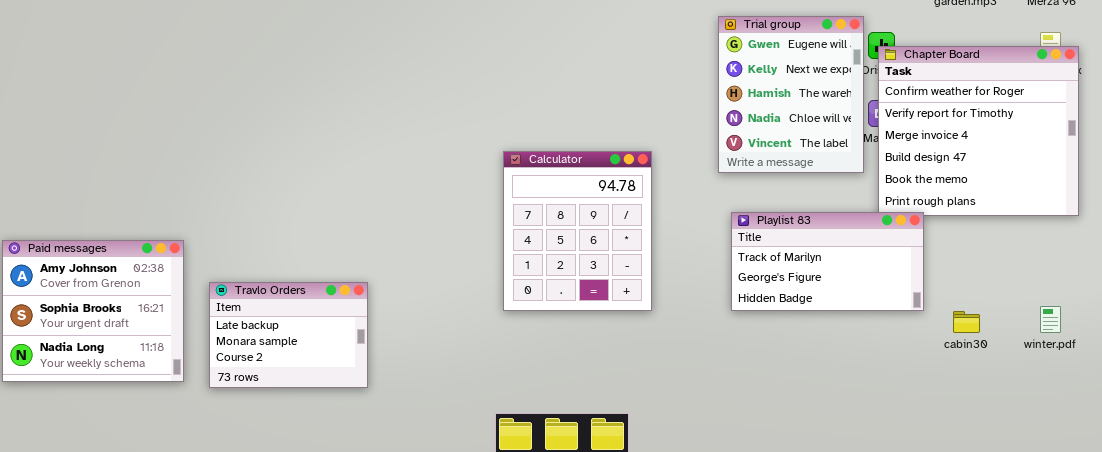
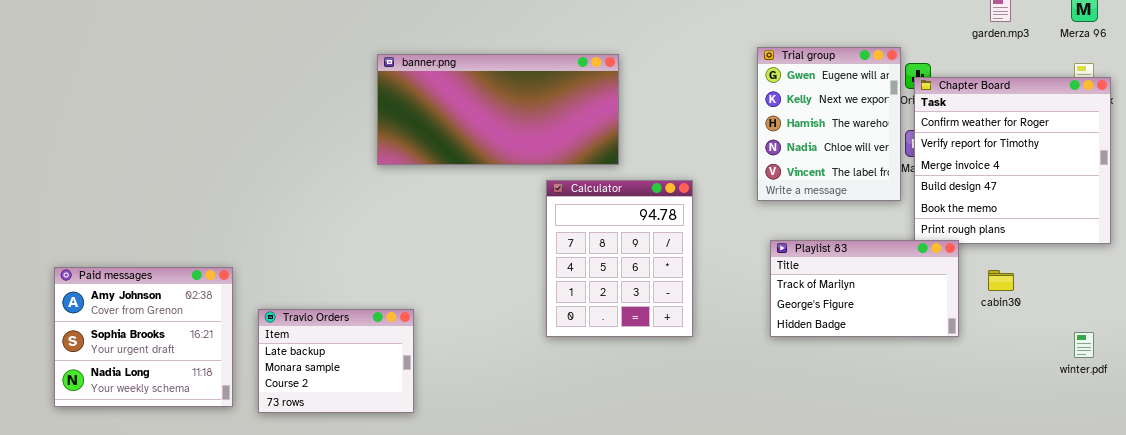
banner.png: none -> [377,54,619,165], opened
cabin30: [953,311,980,333] -> [988,270,1014,291], moved

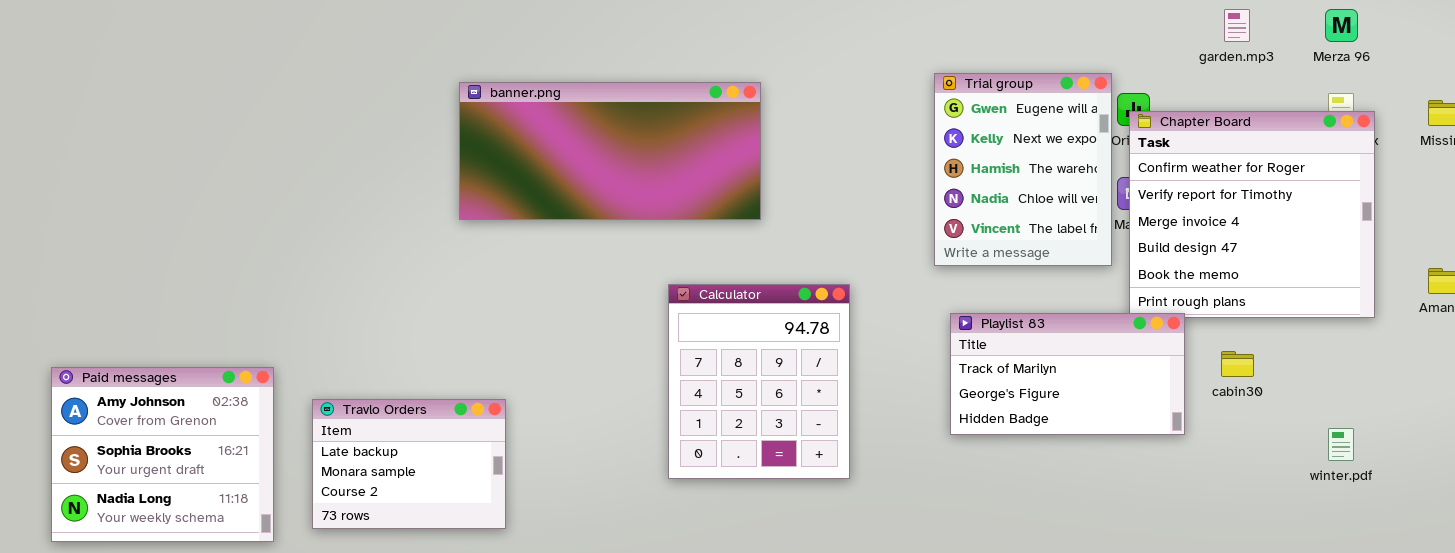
Calculator: [546,180,693,337] -> [668,284,850,479], moved
Paid messages: [54,267,233,407] -> [51,367,274,542], moved

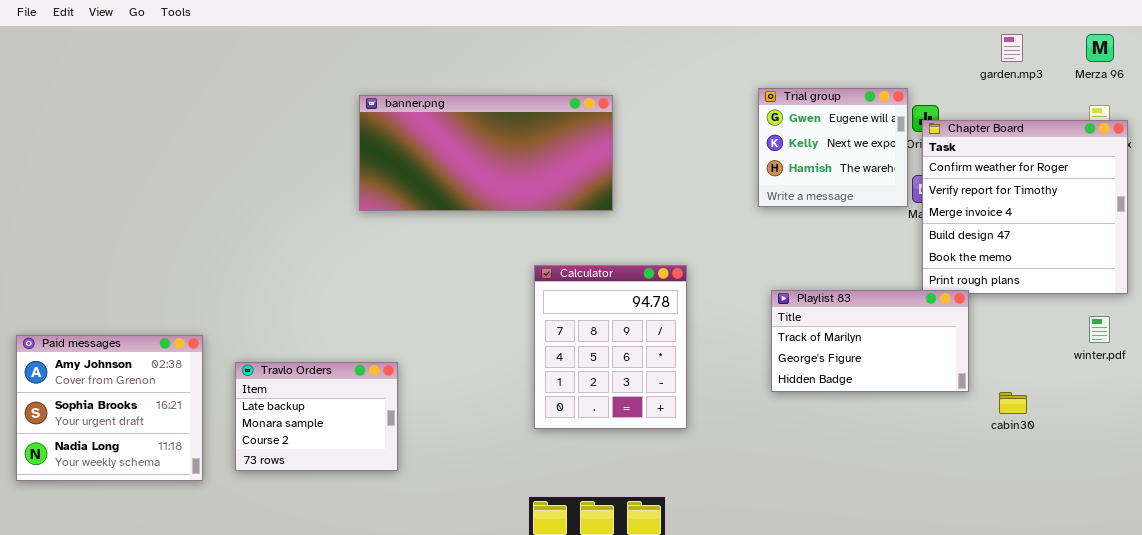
Trial group: [934,73,1112,266] -> [758,88,908,207], resized
cabin30: [1221,351,1254,377] -> [999,392,1027,414], moved
winter.pdf: [1328,428,1354,461] -> [1089,316,1110,343], moved

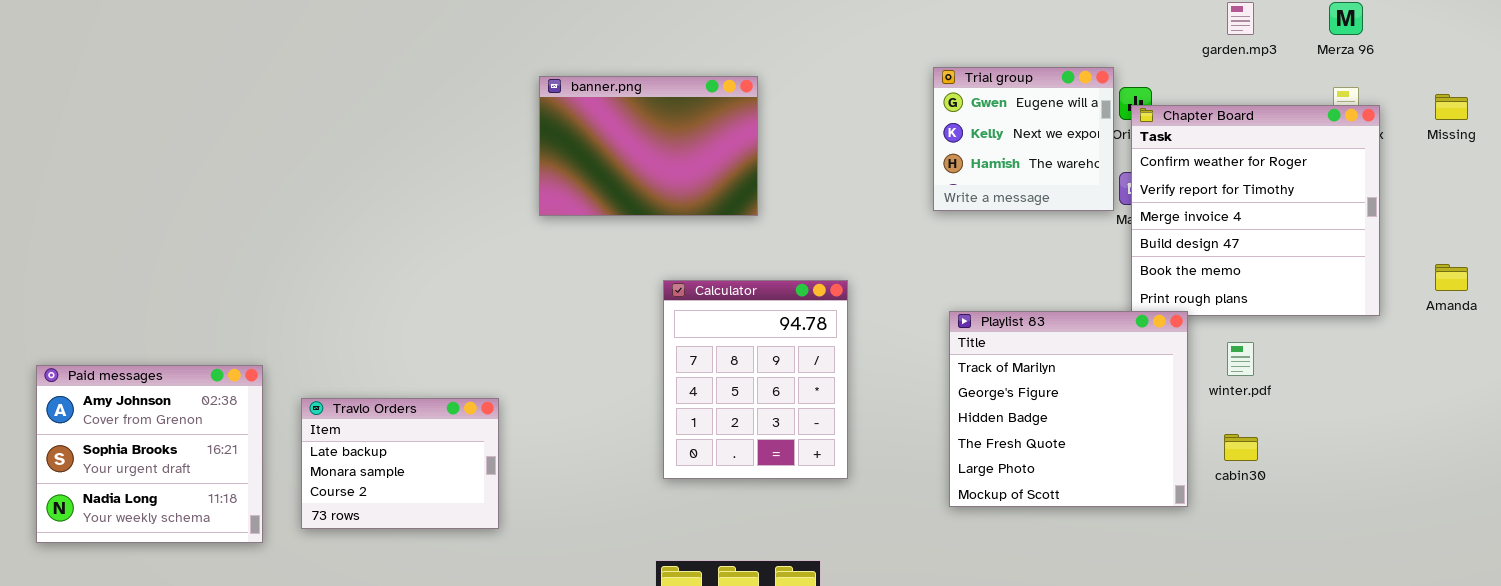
banner.png: [359,95,613,211] -> [539,76,758,216], resized
Playlist 83: [771,290,969,392] -> [949,311,1188,507], resized
winter.pdf: [1089,316,1110,343] -> [1227,342,1254,376], moved

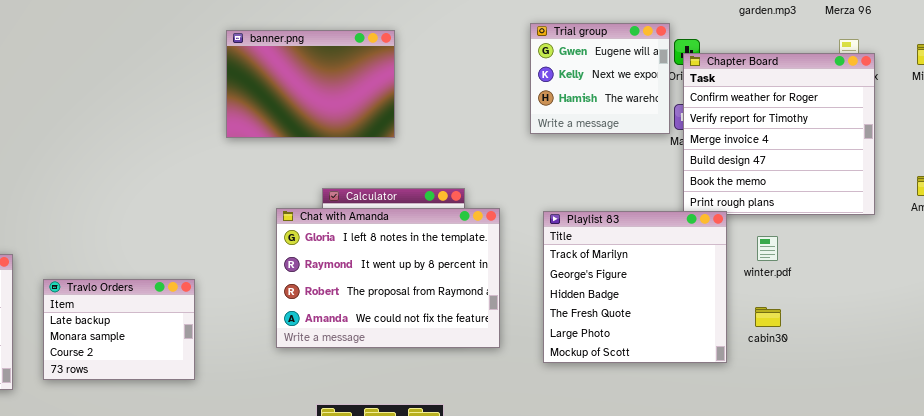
Chat with Amanda: none -> [276,208,500,348], opened

